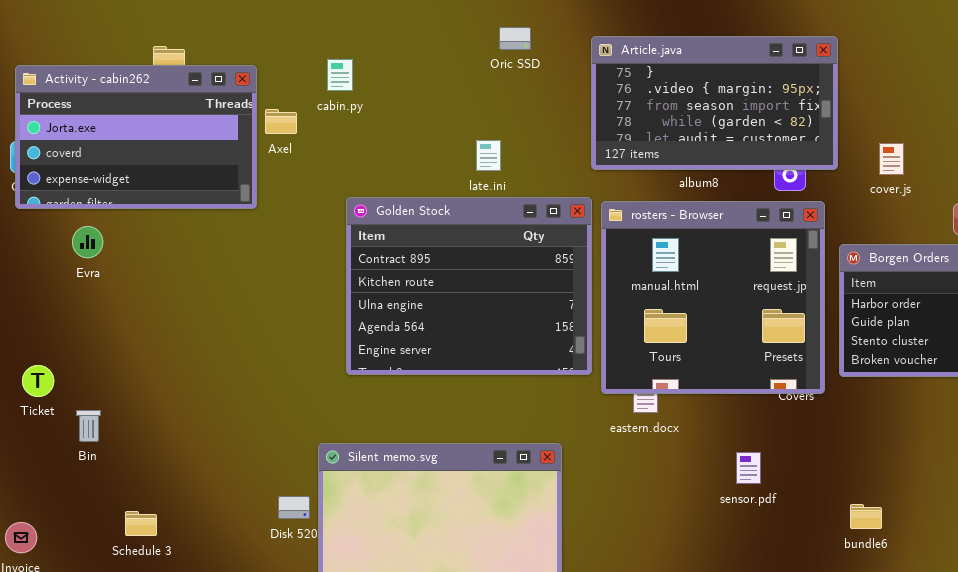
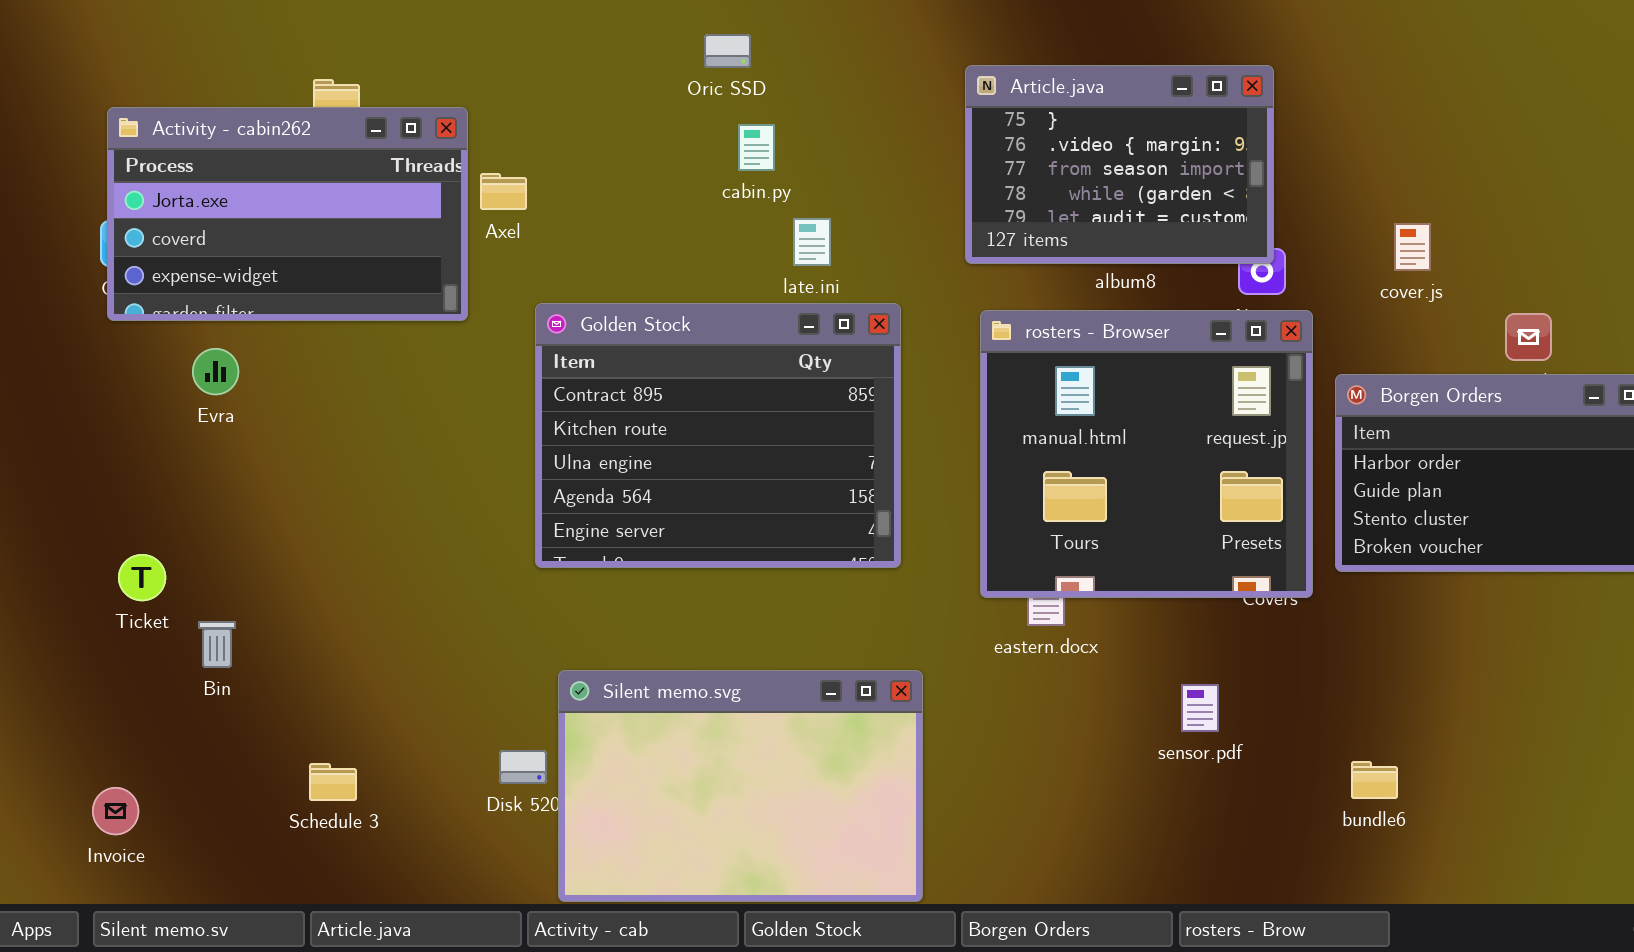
Oric SSD: [499,27,531,50] -> [704,34,751,68], moved
Article.java: [591,36,838,170] -> [965,65,1274,264], resized
cabin.py: [327,59,353,91] -> [738,124,775,171], moved
Golden Stock: [346,197,592,375] -> [535,303,901,568], moved
Schedule 3: [125,511,157,536] -> [309,763,357,801], moved

